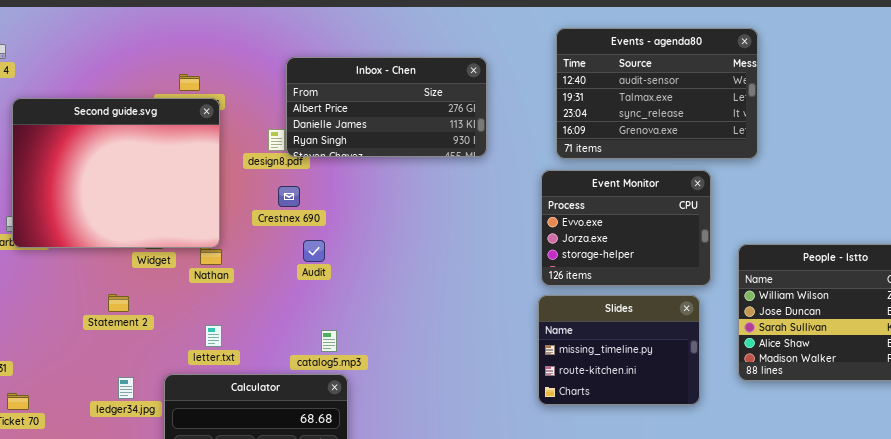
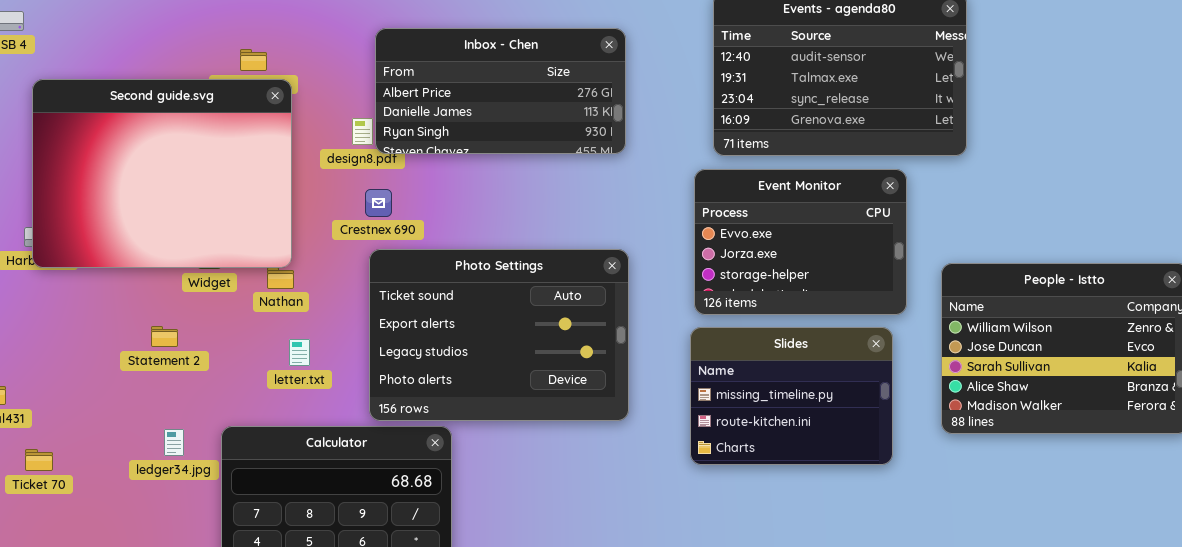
Photo Settings: none -> [369,249,629,421], opened
letter.txt: [205,325,222,347] -> [289,339,310,366], moved

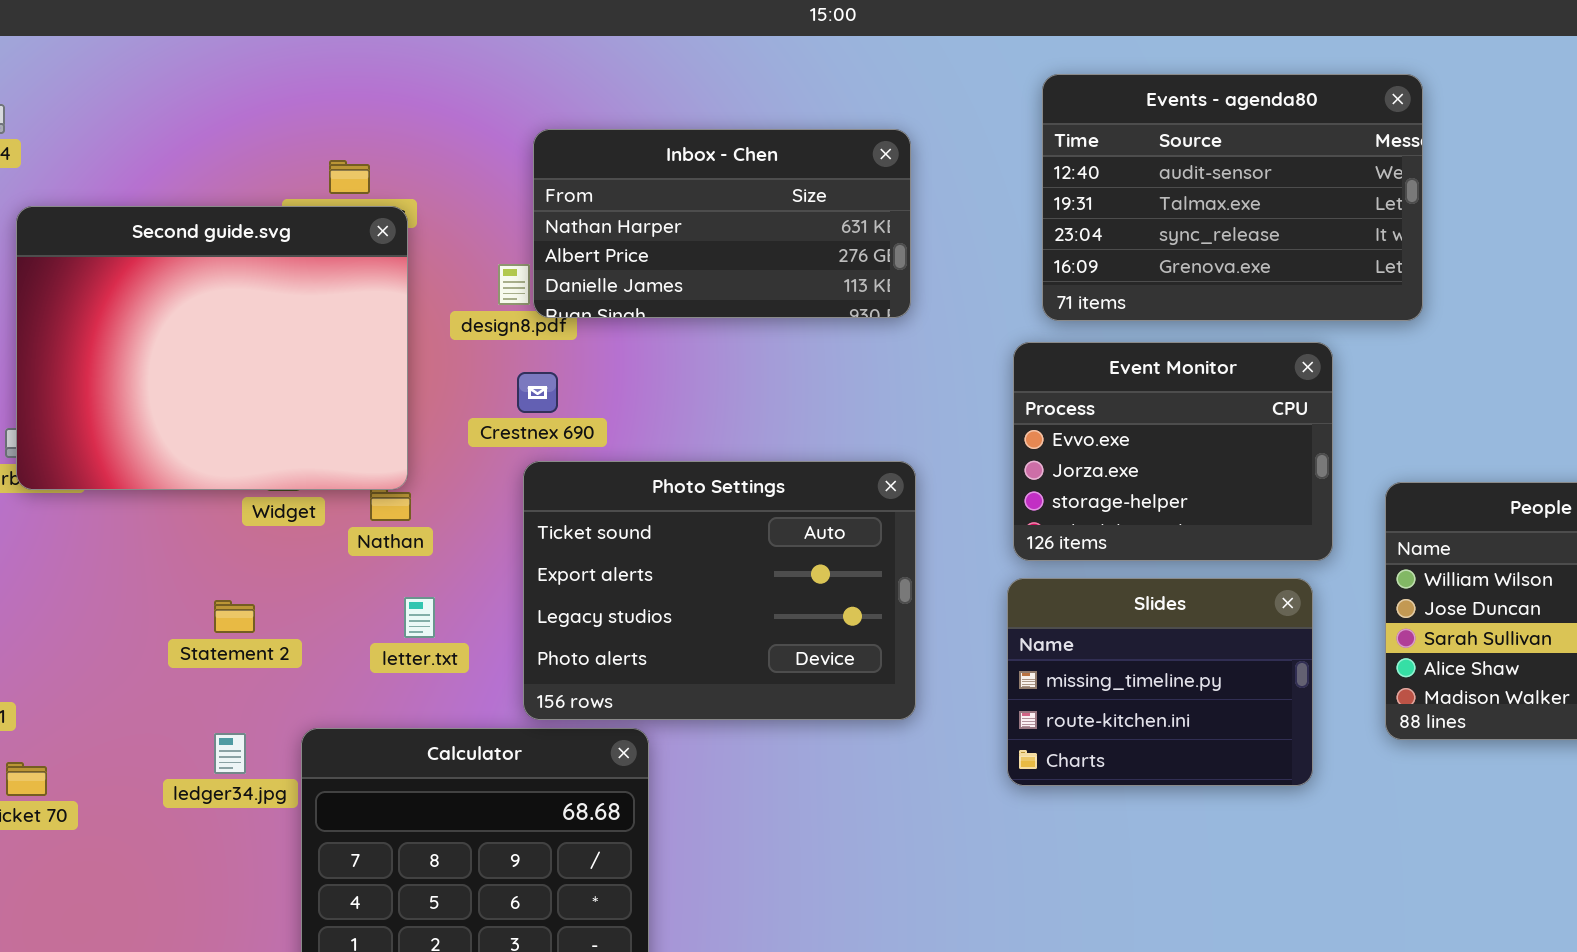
Inbox - Chen: [375,28,626,154] -> [533,129,911,318], scrolled up 1 row
Statement 2: [151,326,178,347] -> [214,600,255,633], moved

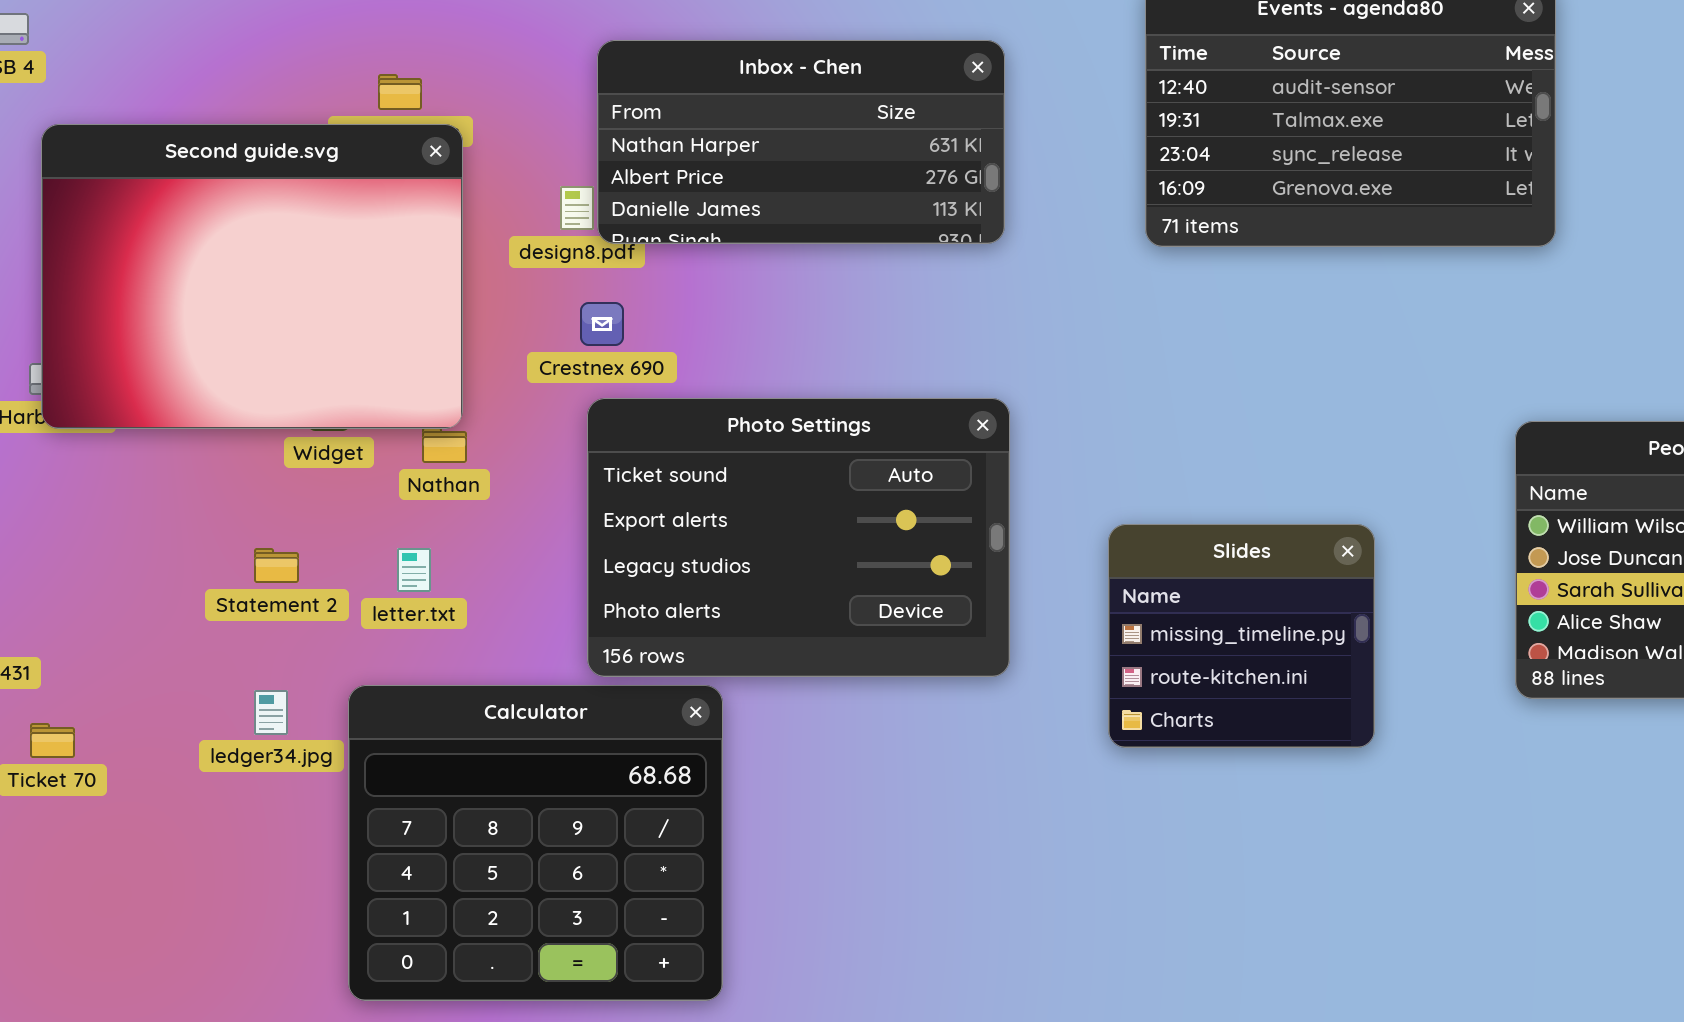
Event Monitor: [1013,342,1333,561] -> none, closed
Slides: [1007,578,1313,786] -> [1108,524,1375,748], resized
letter.txt: [404,597,435,638] -> [397,548,431,592], moved

